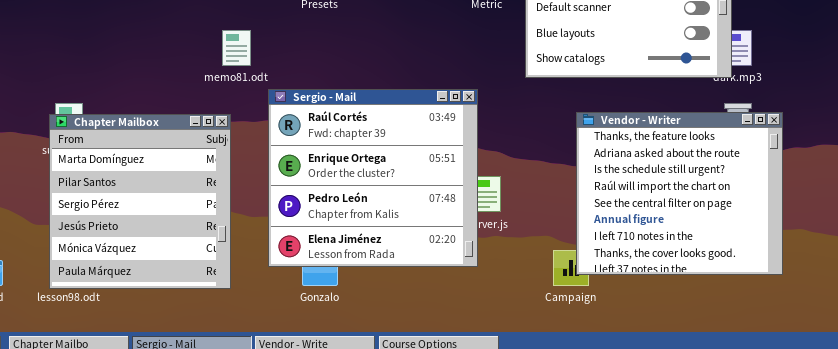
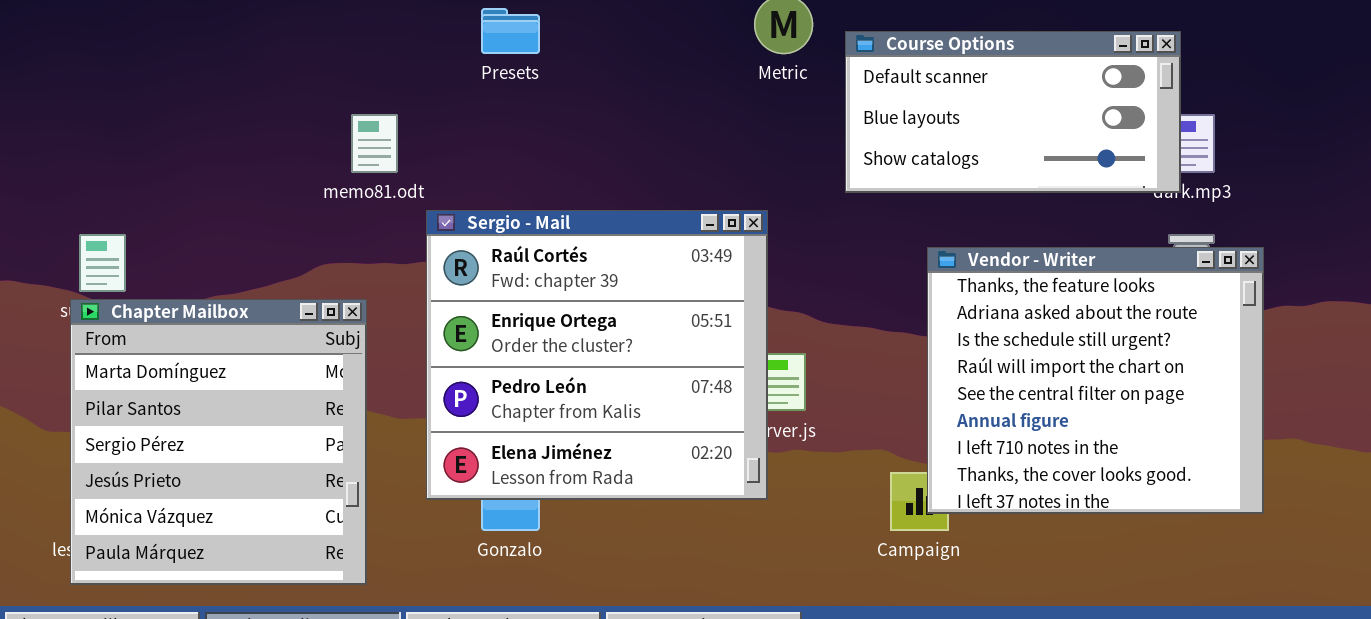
Chapter Mailbox: [49,114,231,289] -> [70,299,367,585], moved

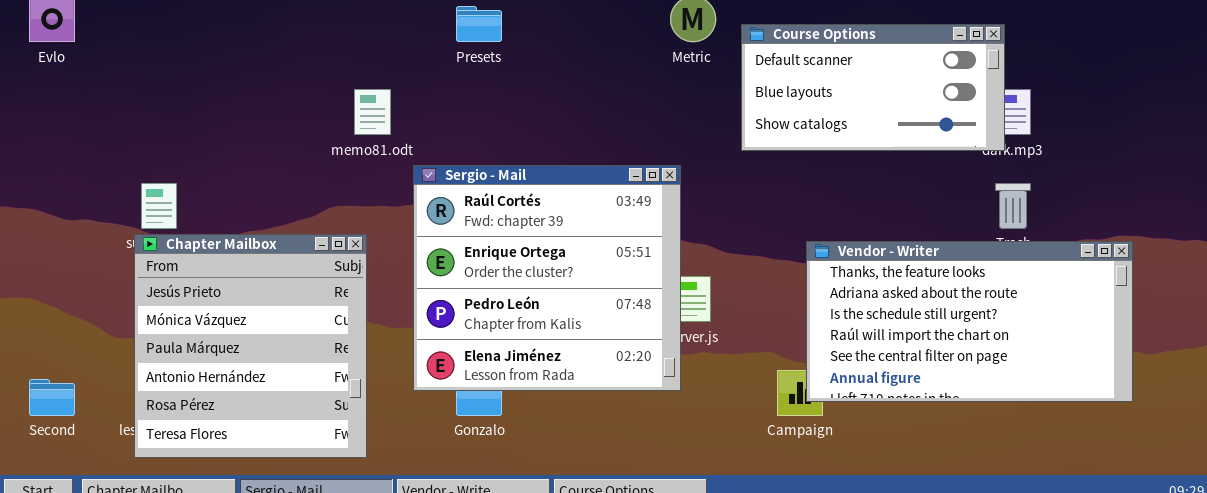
Vendor - Writer: [927,247,1264,514] -> [806,241,1133,402], resized
Chapter Mailbox: [70,299,367,585] -> [134,234,367,458], scrolled down 3 rows

